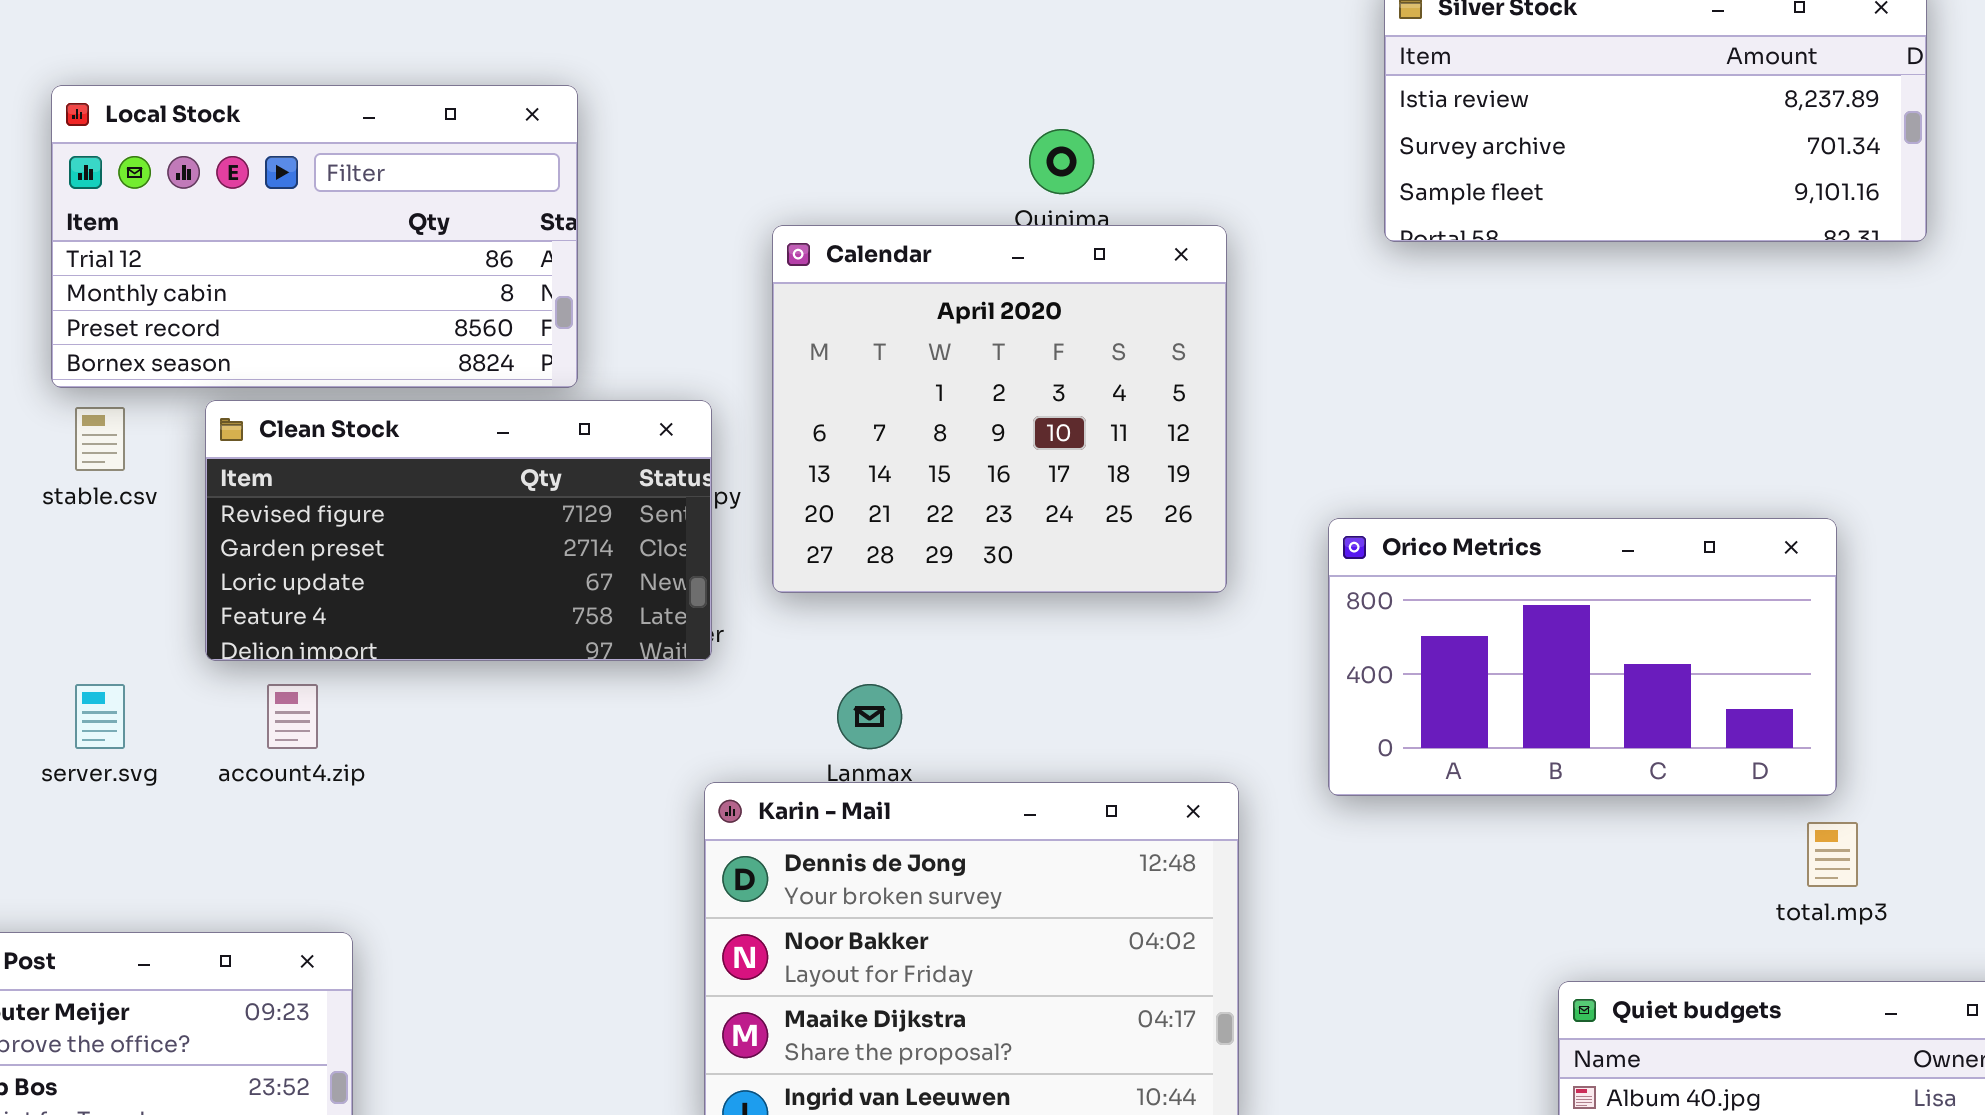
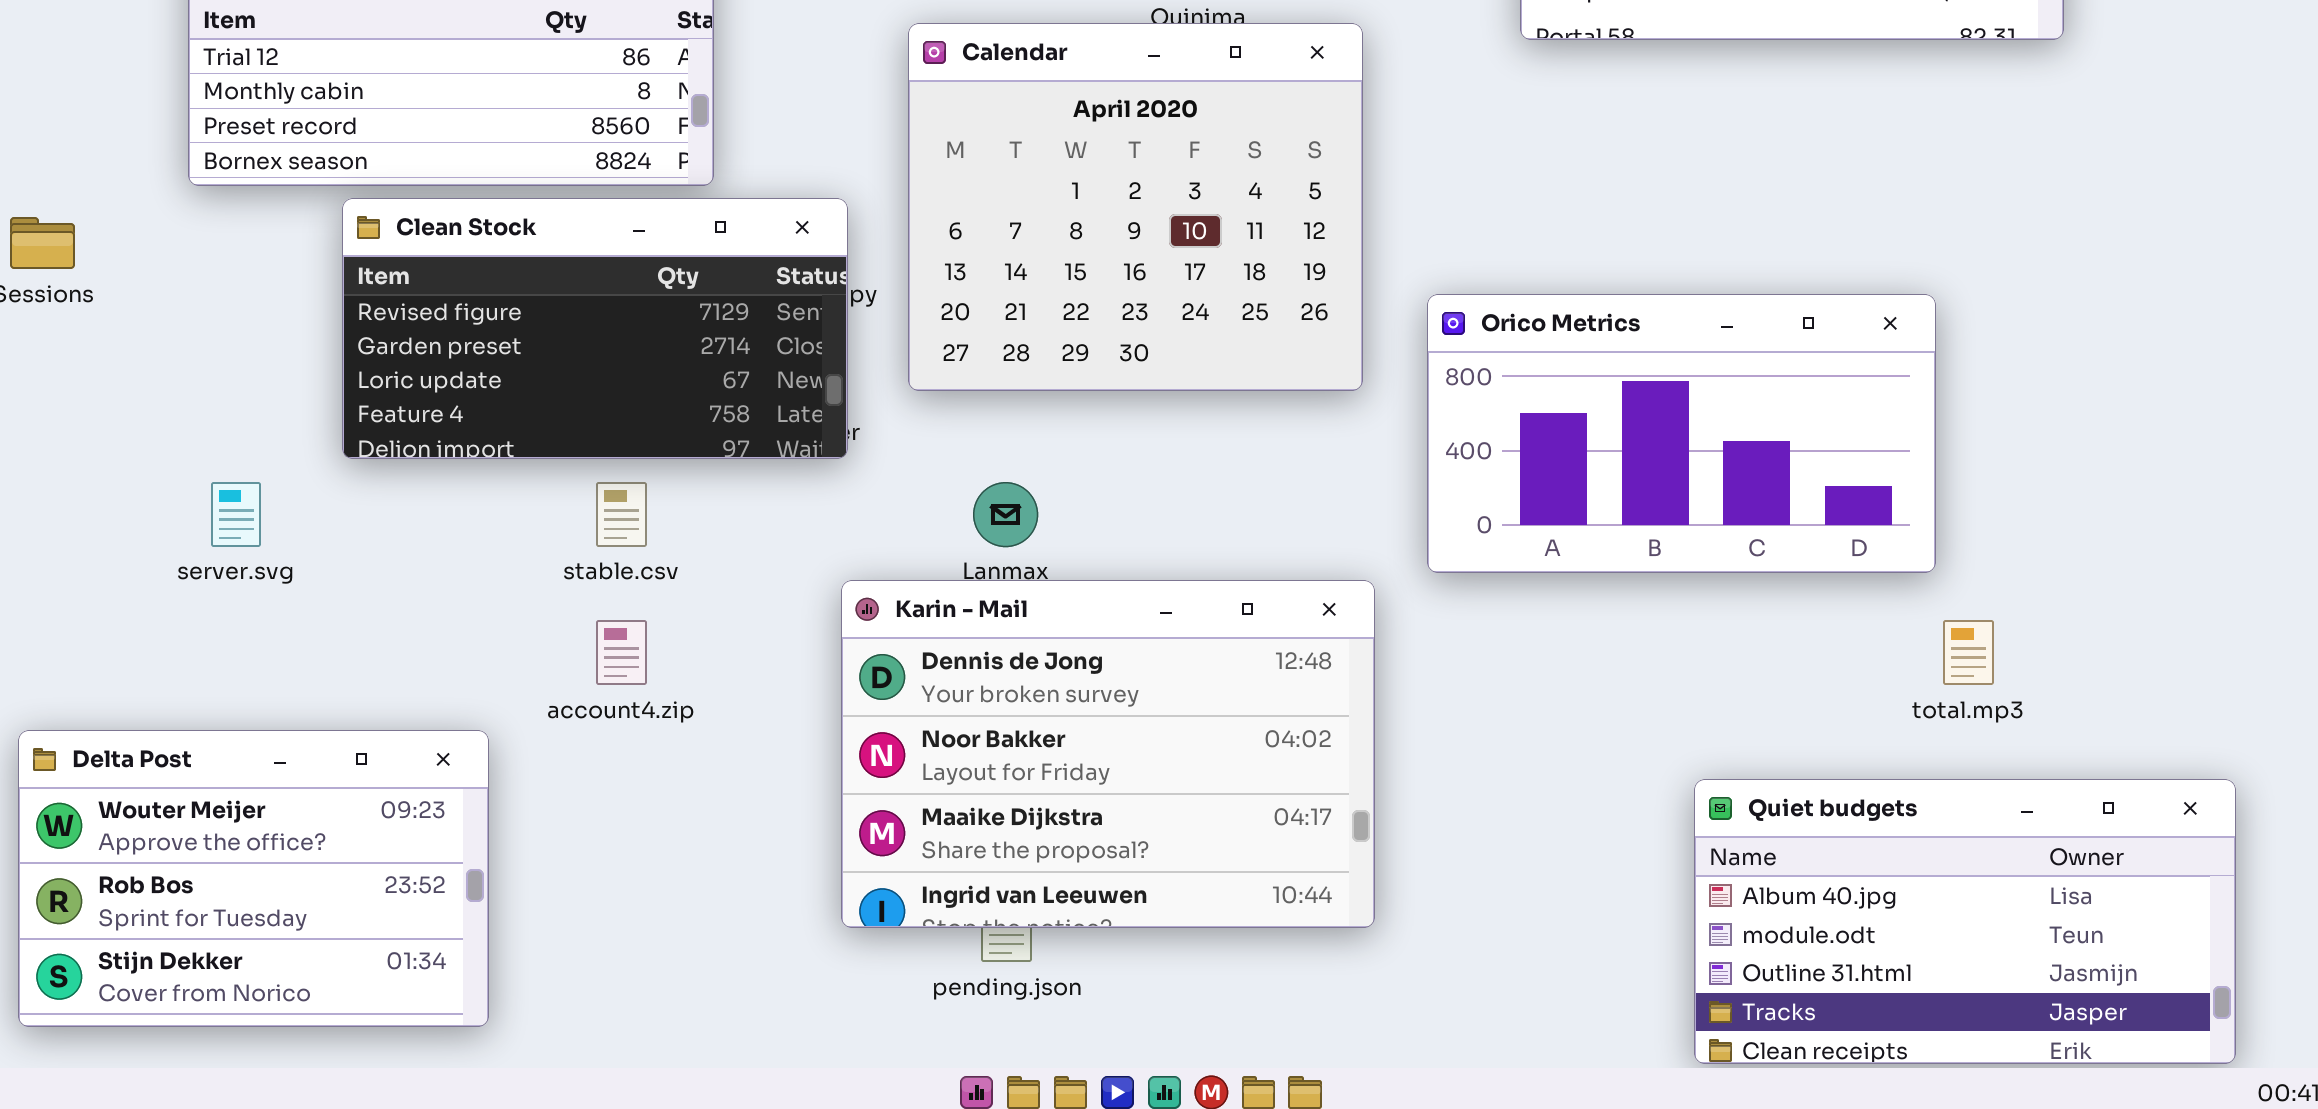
stable.csv: [75,407,125,471] -> [596,482,647,547], moved
Orico Metrics: [1328,518,1837,796] -> [1427,294,1936,573], moved
account4.zip: [267,684,318,749] -> [596,620,647,685], moved

